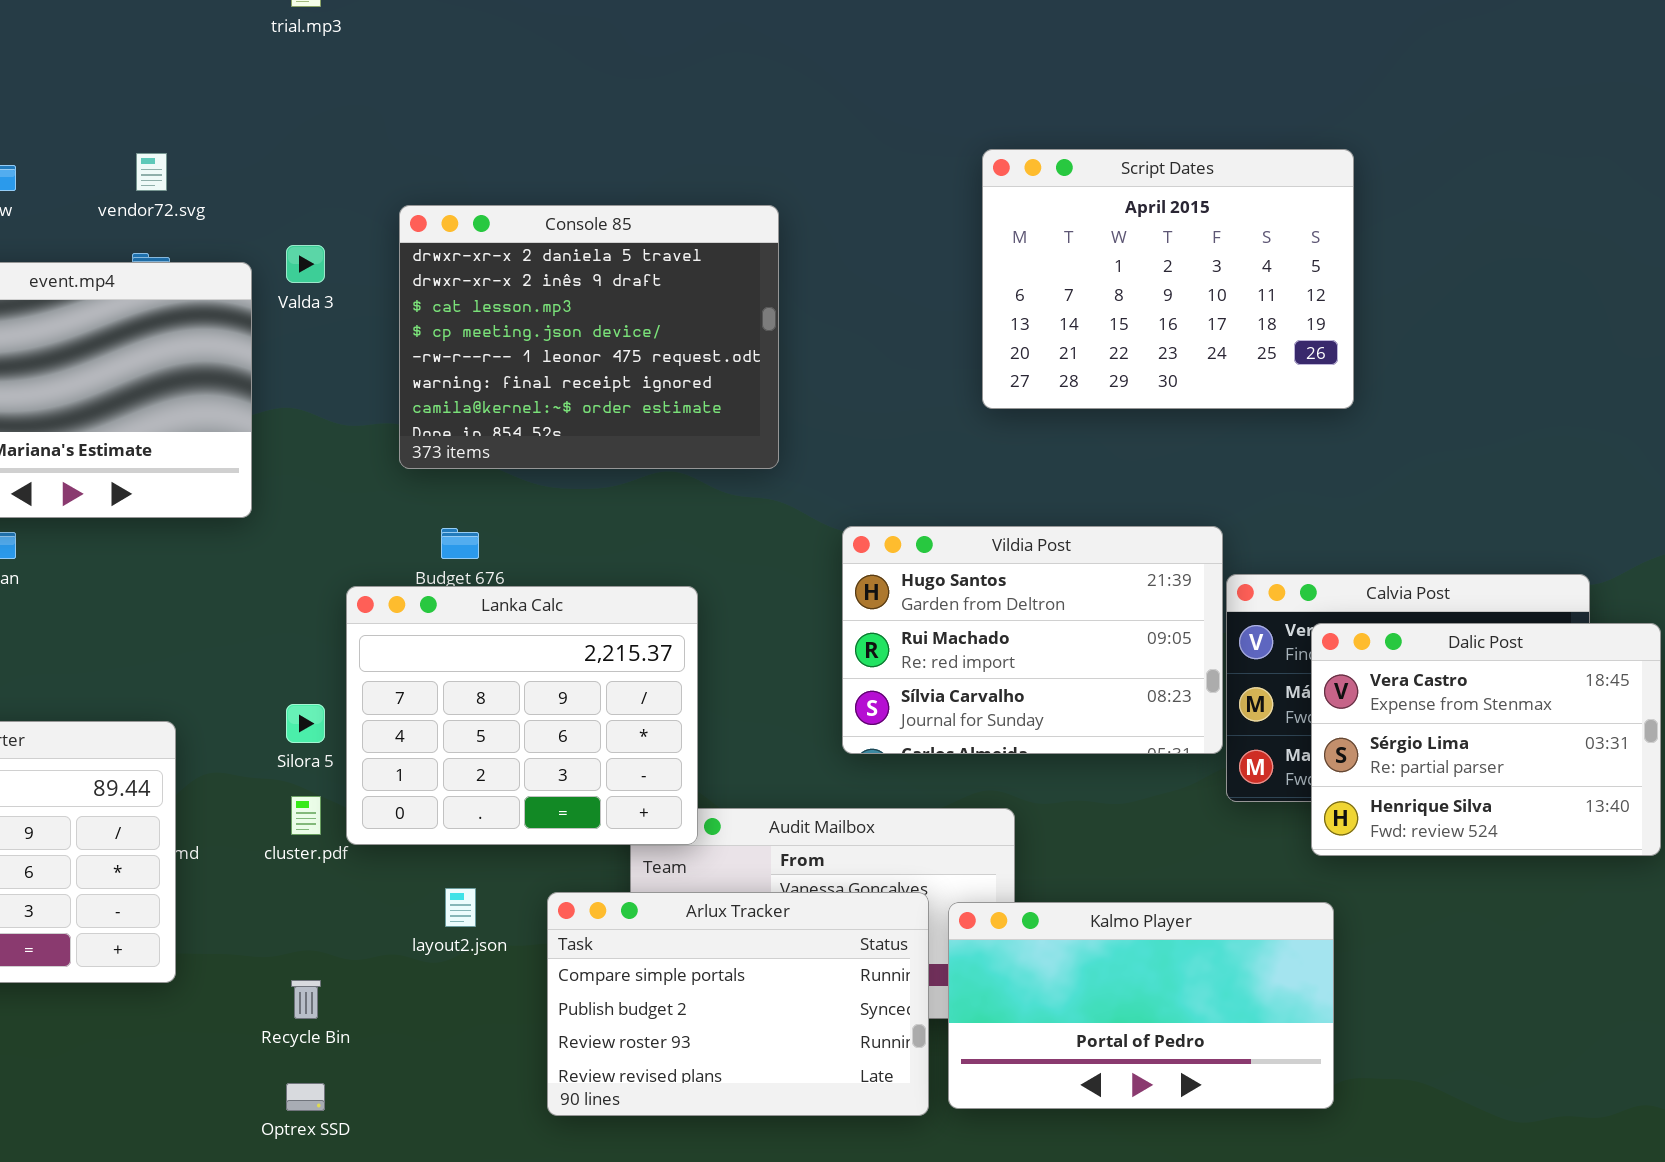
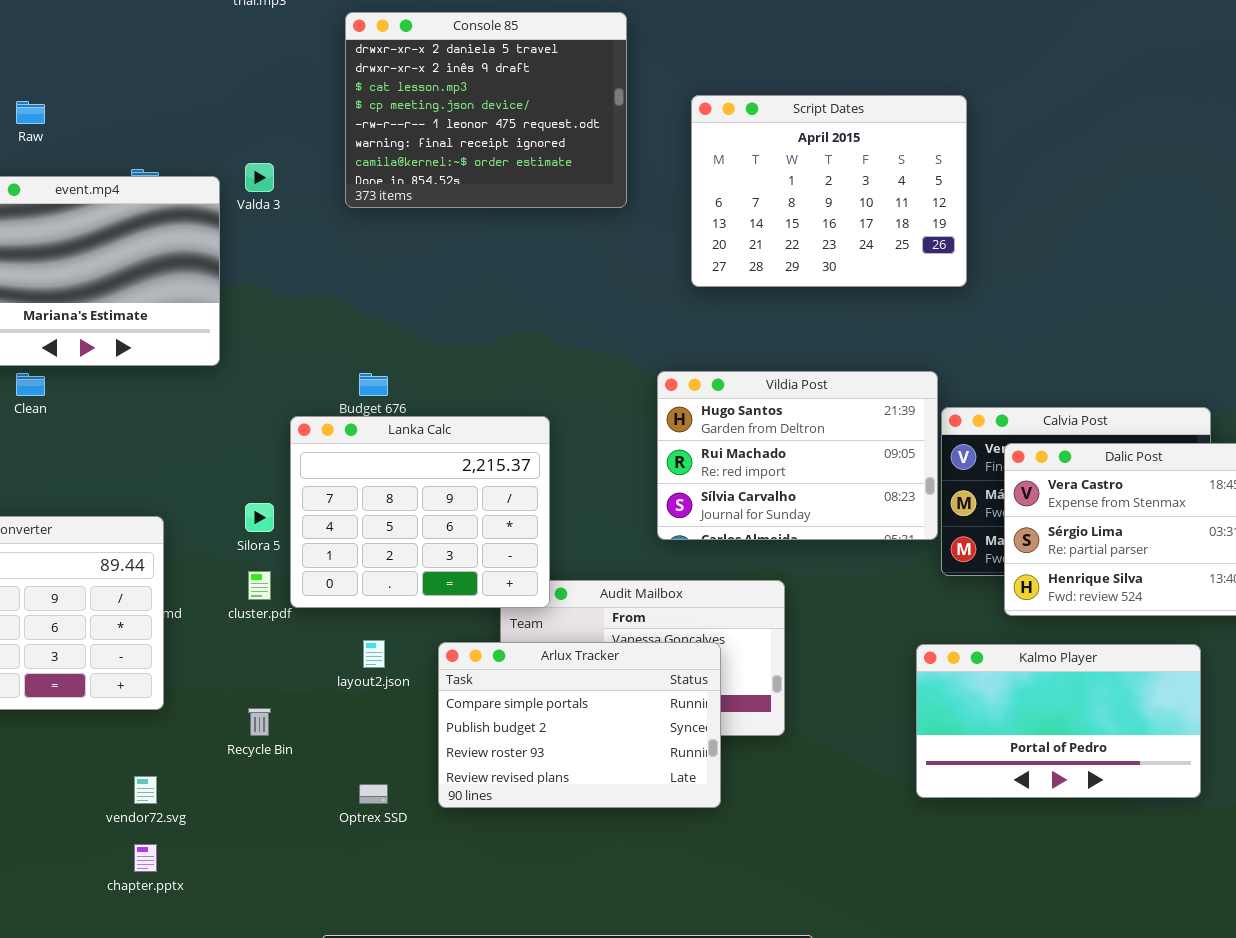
Script Dates: [982,149,1354,409] -> [691,95,967,287], moved
vendor72.svg: [136,153,167,191] -> [134,776,157,804], moved
Console 85: [399,205,779,469] -> [345,12,627,208], moved
Kalmo Player: [948,902,1334,1109] -> [916,644,1201,798], moved
Optrex SSD: [286,1083,325,1111] -> [359,784,388,804], moved

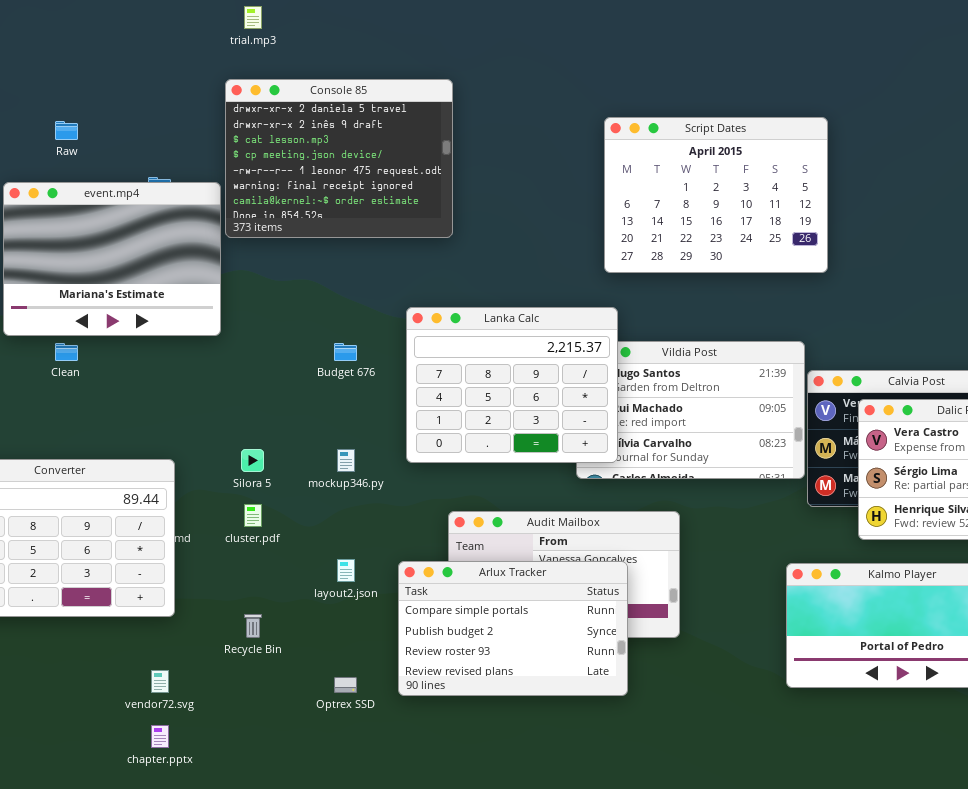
Console 85: [345,12,627,208] -> [225,79,453,238], moved
Lanka Calc: [290,416,550,608] -> [406,307,618,463], moved

